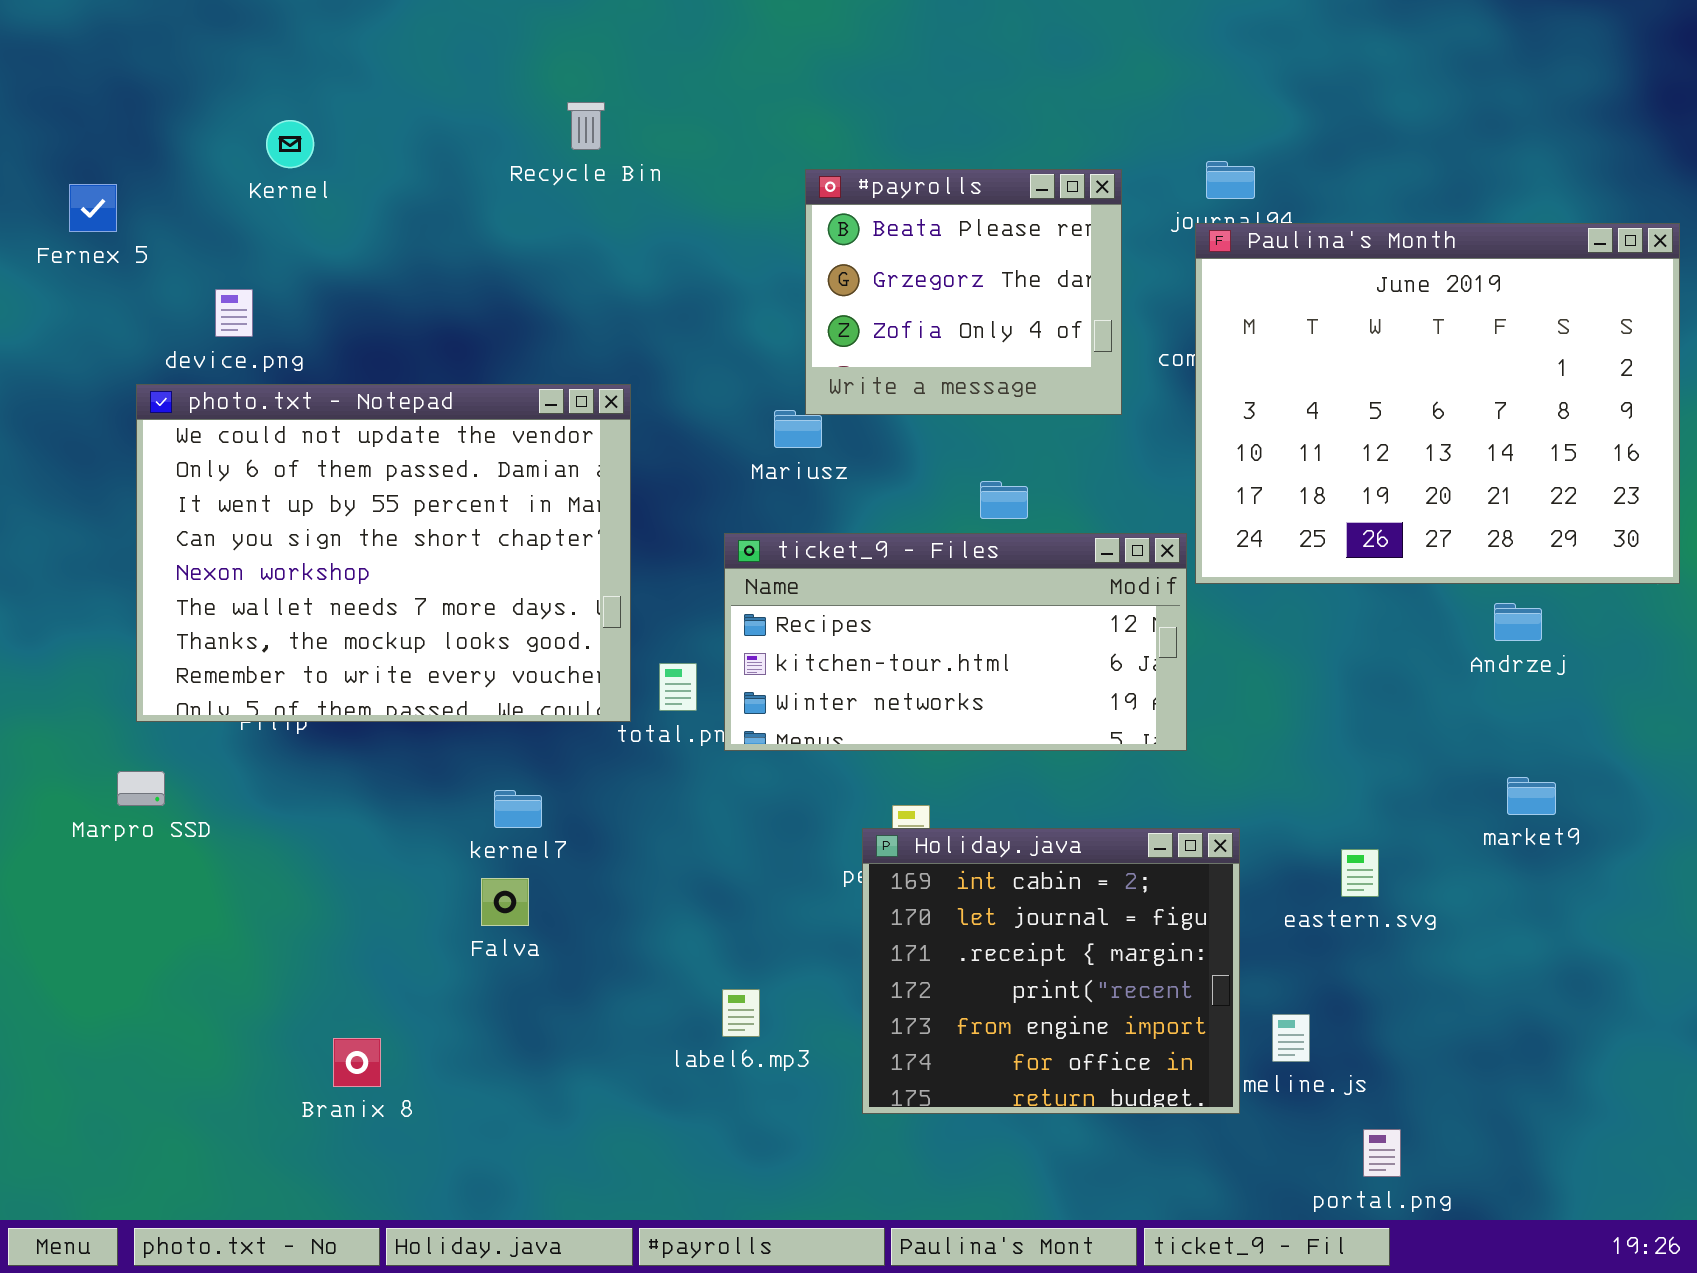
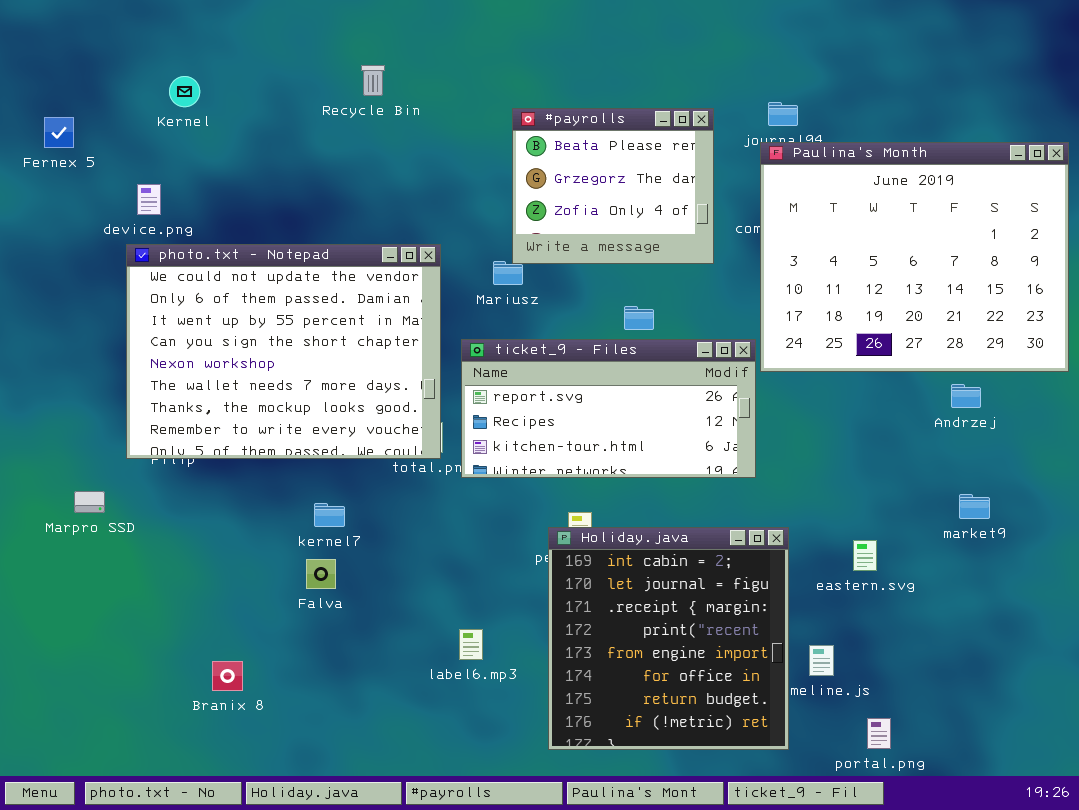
photo.txt - Notepad: [136,384,631,722] -> [126,244,441,459], moved
ticket_9 - Files: [724,533,1187,751] -> [461,339,756,478], scrolled up 1 row
Holiday.java: [862,828,1240,1114] -> [548,527,789,750], resized

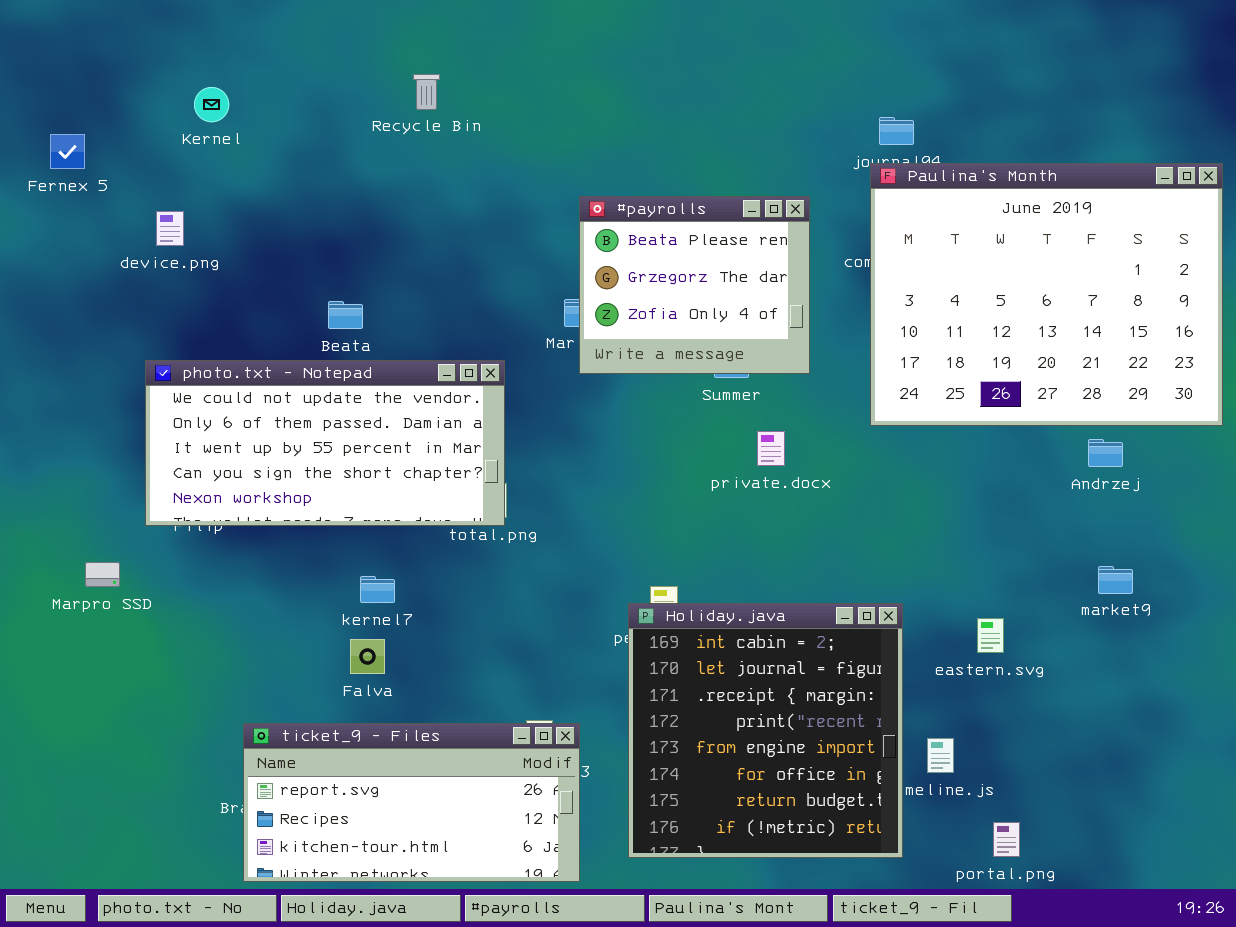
#payrolls: [512,108,714,264] -> [579,196,810,374], moved
photo.txt - Notepad: [126,244,441,459] -> [145,360,505,526], resized
ticket_9 - Files: [461,339,756,478] -> [243,723,580,882], moved

